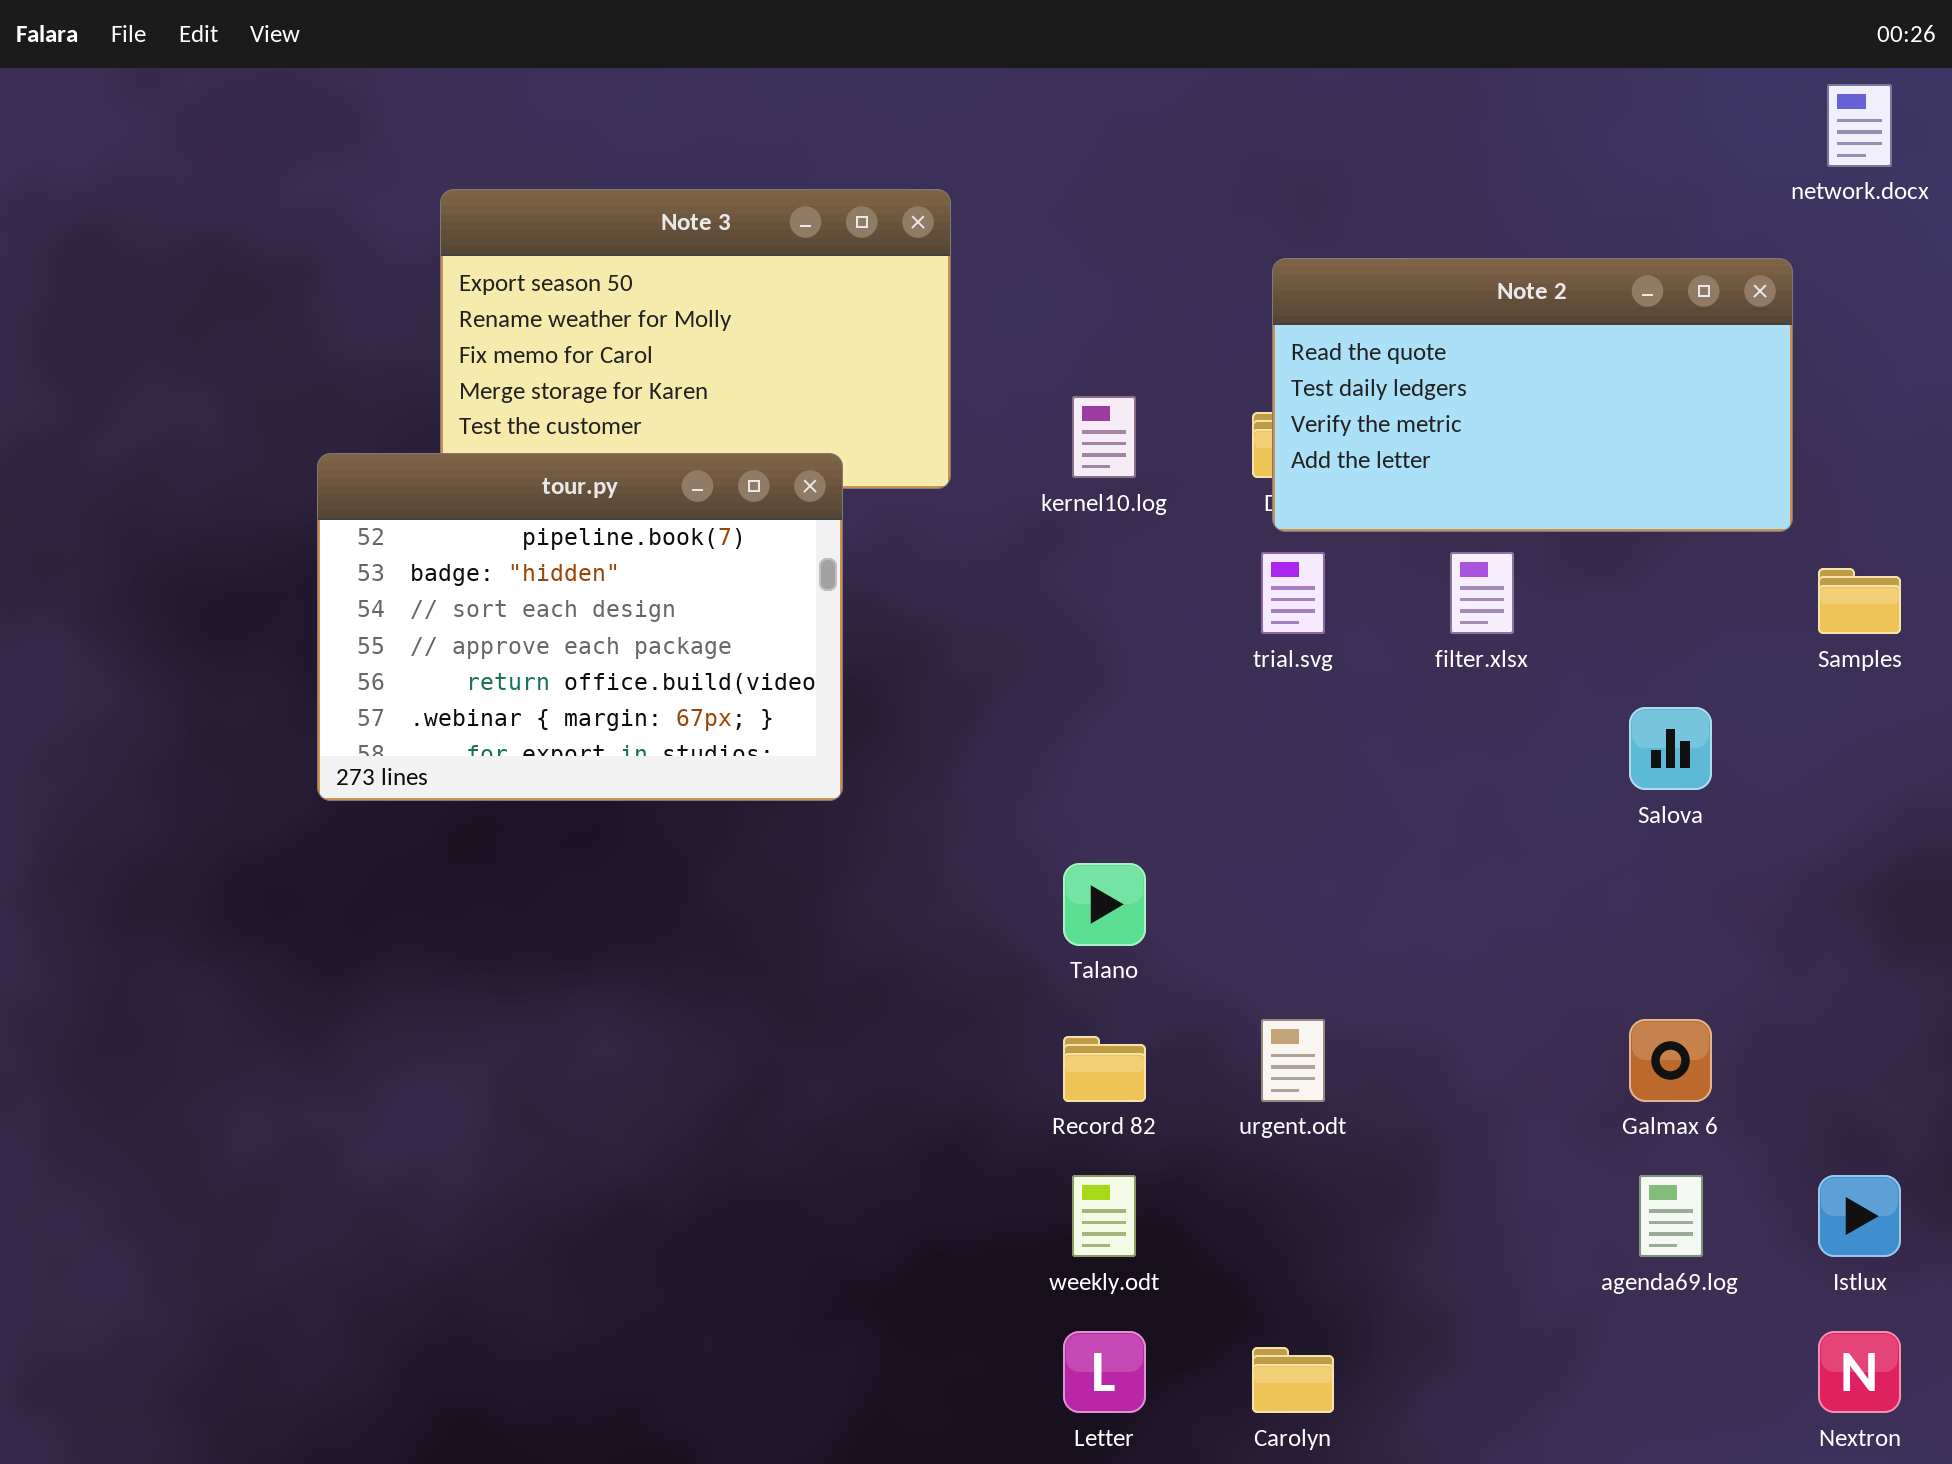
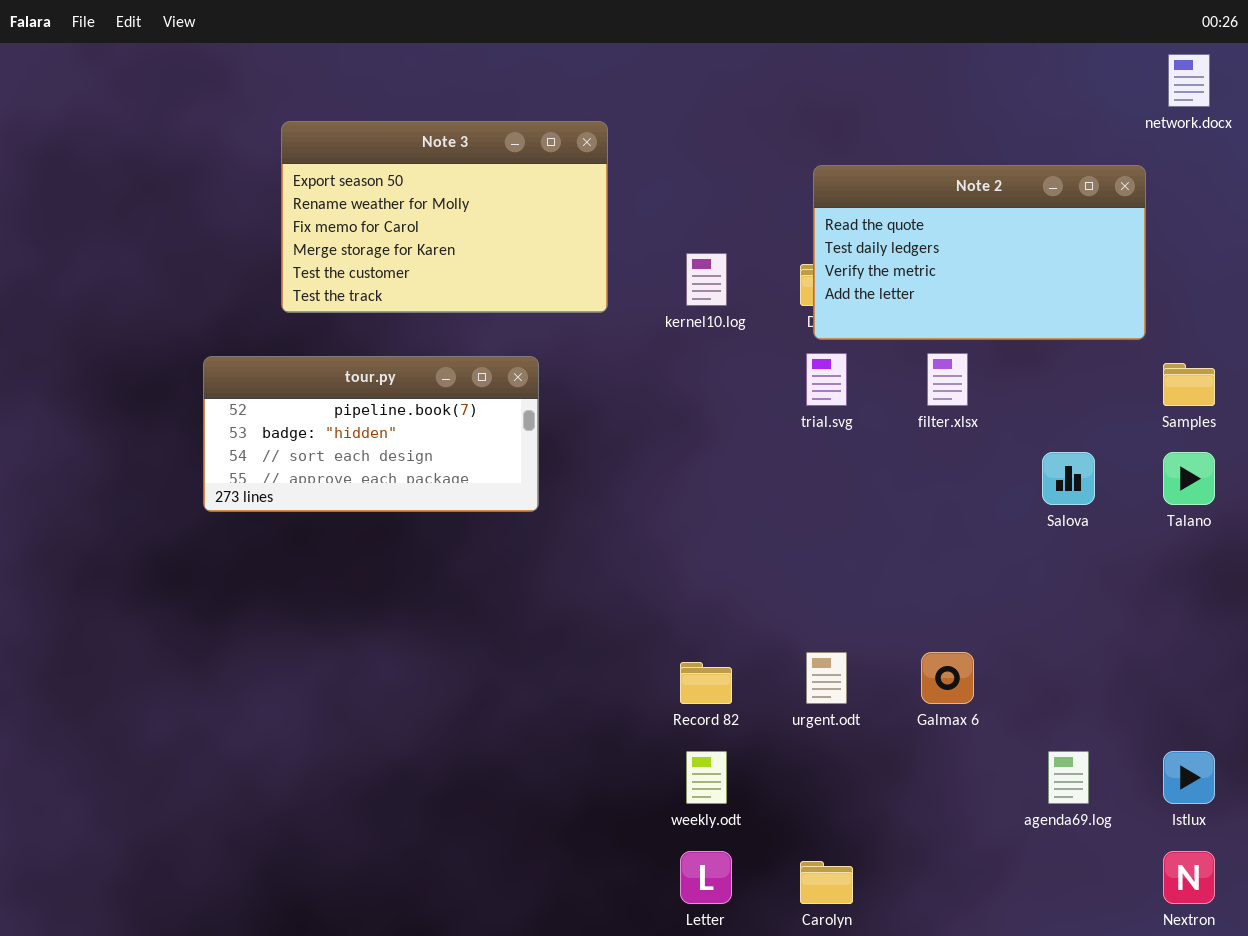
tour.py: [317,453,843,801] -> [203,356,539,512], resized
Talano: [1063,863,1146,946] -> [1163,452,1215,505], moved
Galmax 6: [1629,1019,1712,1102] -> [921,652,974,704], moved

